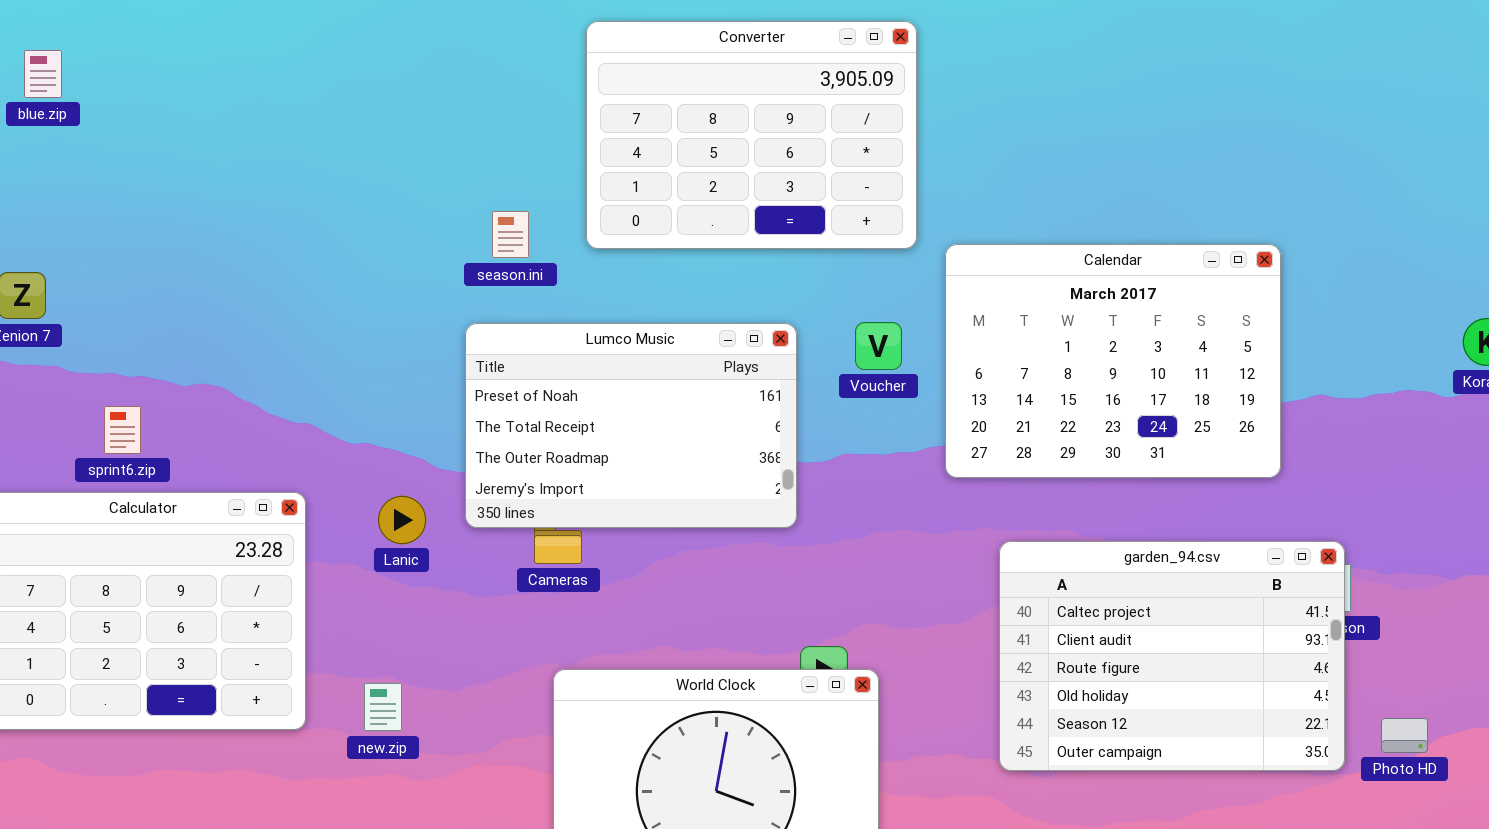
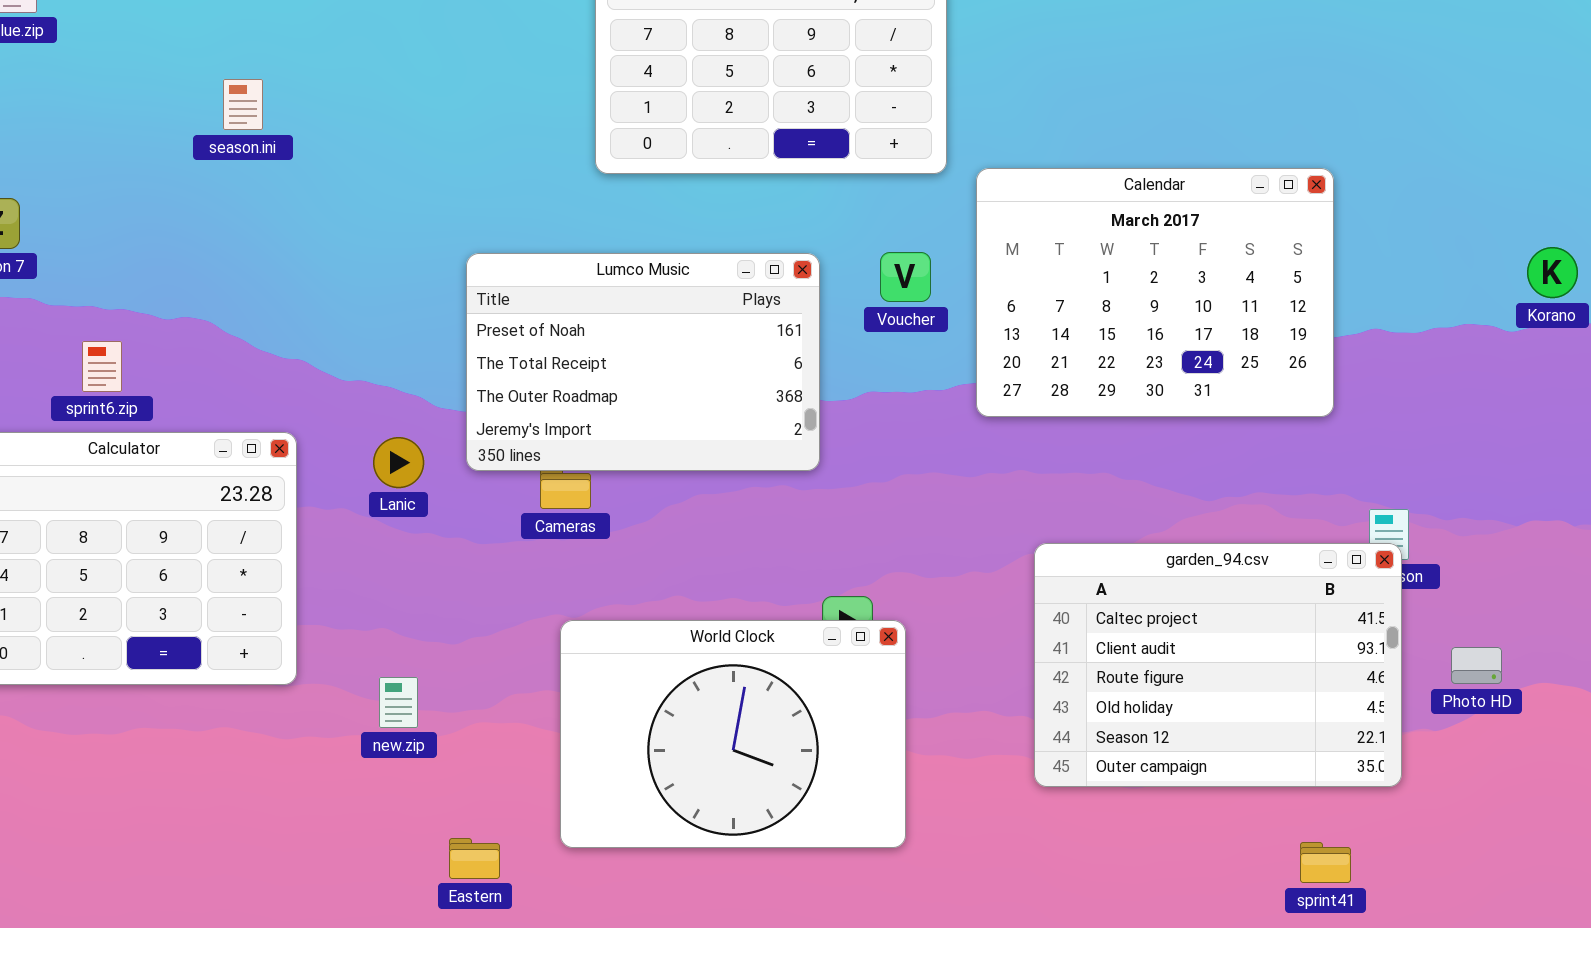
season.ini: [492,211,529,258] -> [223,79,263,130], moved
garden_94.csv: [999,541,1345,771] -> [1034,543,1402,787], moved
new.zip: [364,683,402,731] -> [379,677,418,728], moved
Photo HD: [1381,718,1428,753] -> [1451,647,1502,684], moved

